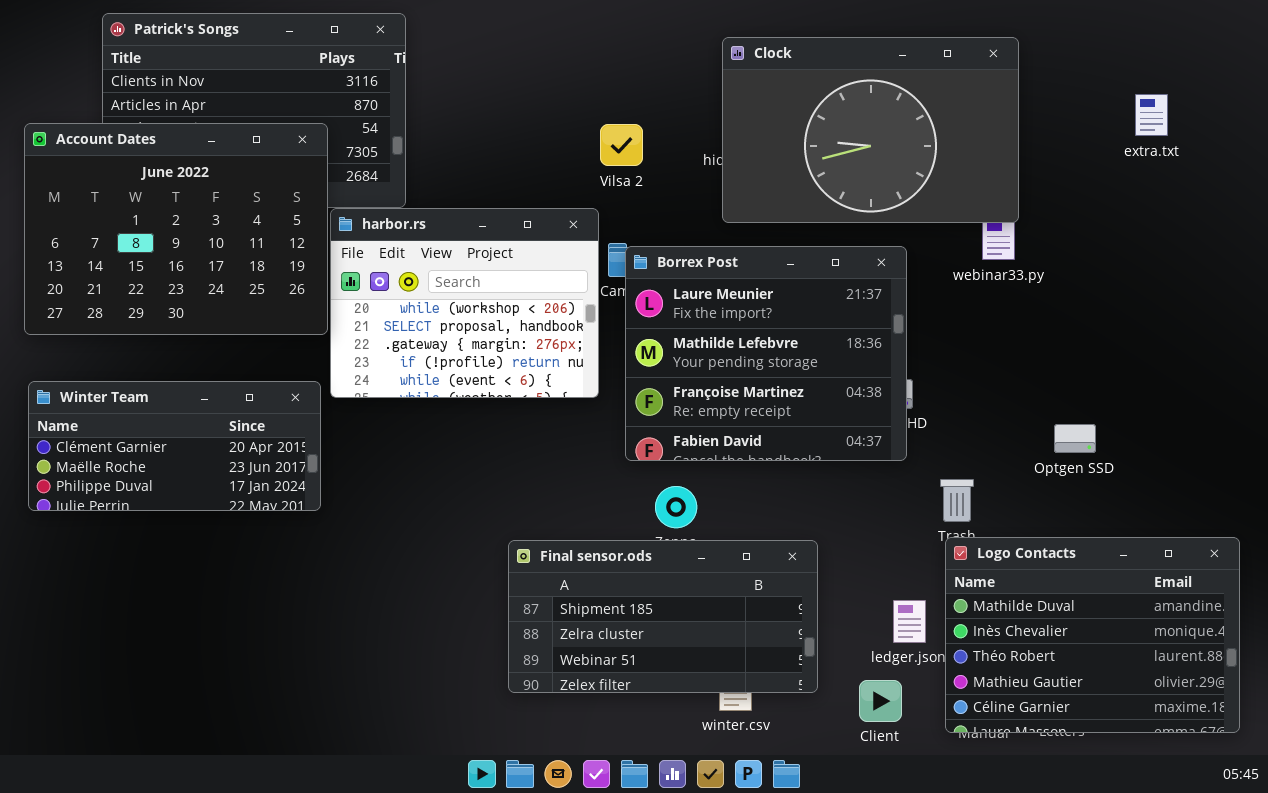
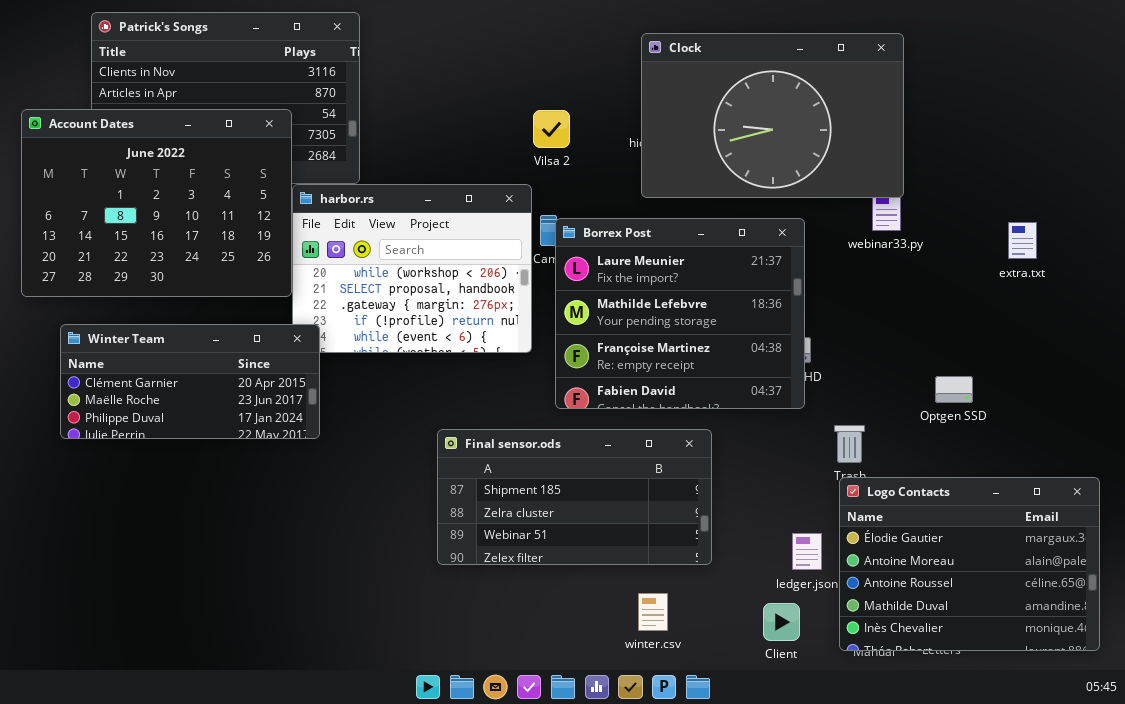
extra.txt: [1135,94,1168,136] -> [1008,222,1037,259], moved
Winter Team: [28,381,321,511] -> [60,324,320,439], moved
Logo Contacts: [945,537,1240,733] -> [839,477,1100,651], scrolled up 3 rows
Final sensor.ods: [508,540,818,693] -> [437,429,712,565], moved

